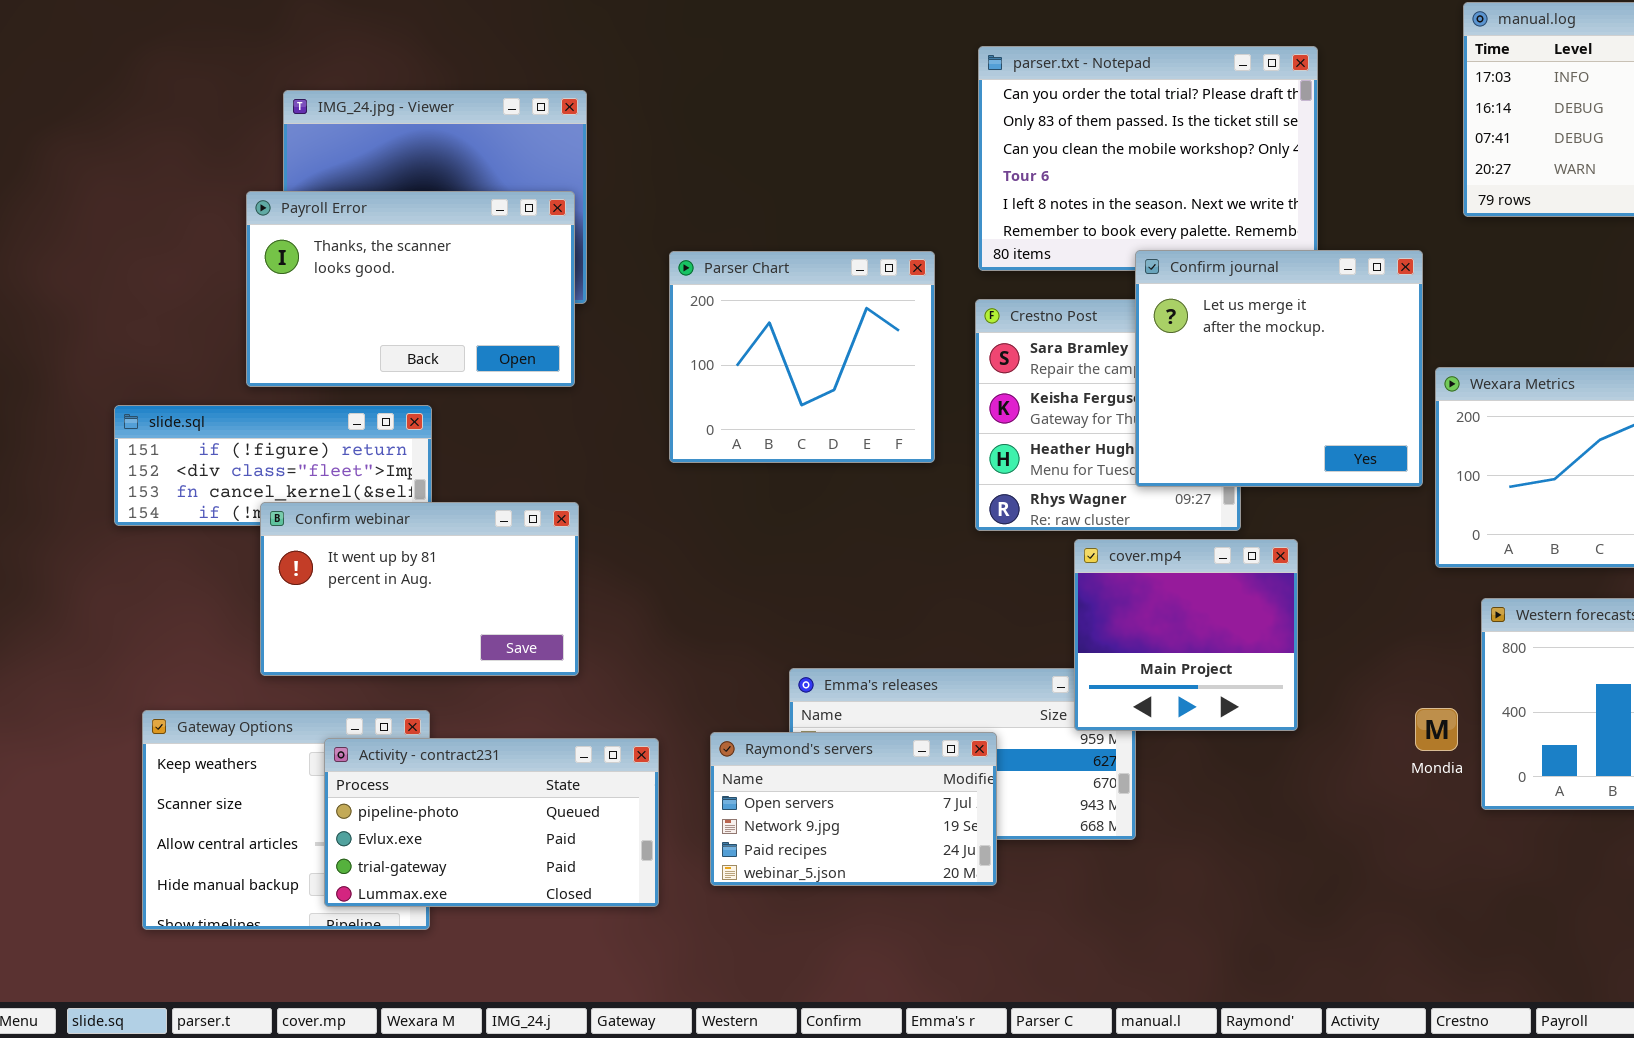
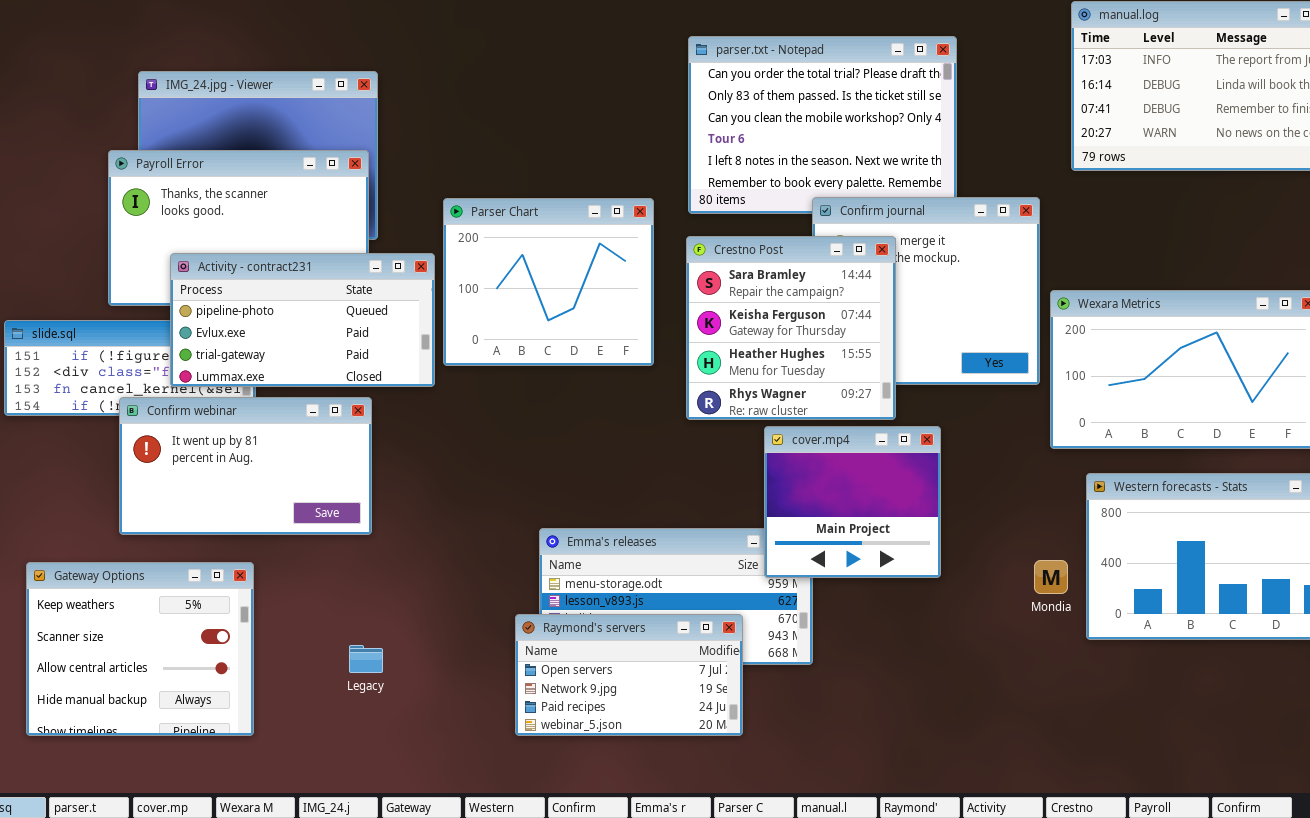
Crestno Post: [975,299,1241,531] -> [686,236,896,420], raised
Raymond's servers: [710,732,997,886] -> [515,614,743,736], moved
Activity - contract231: [324,738,659,907] -> [170,253,435,387], moved

